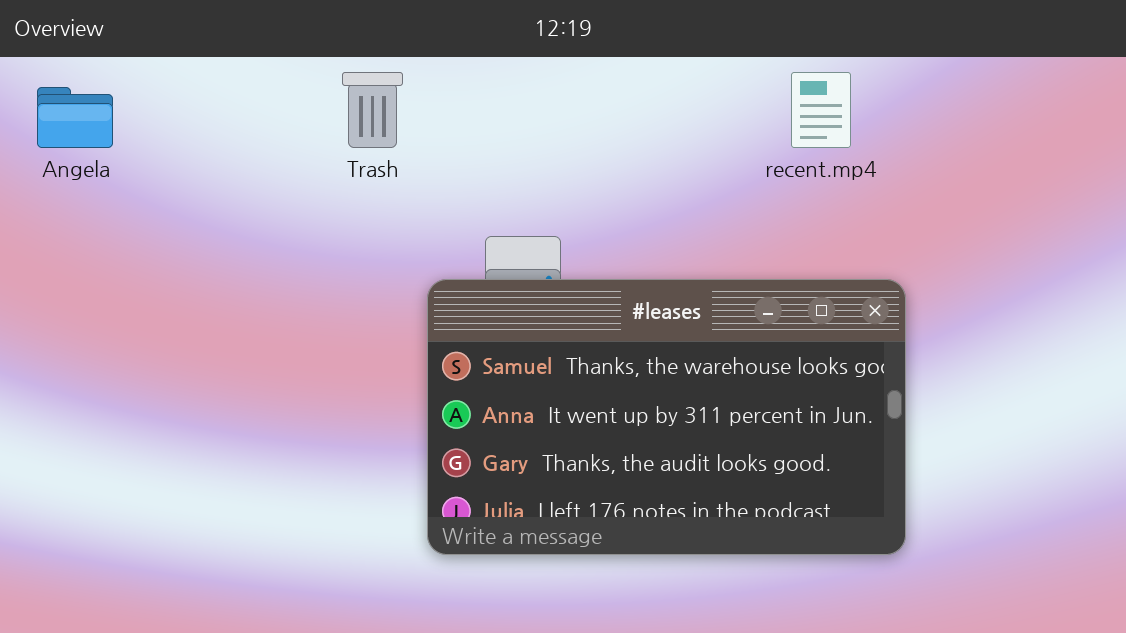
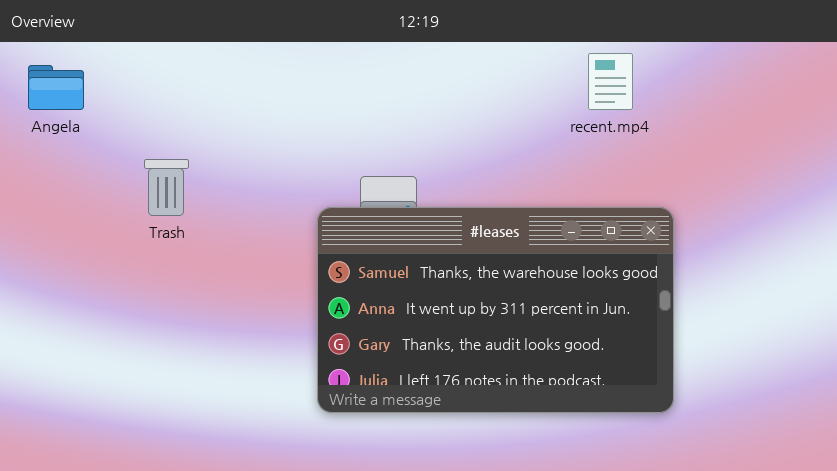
Trash: [342,72,403,148] -> [144,159,189,216], moved

